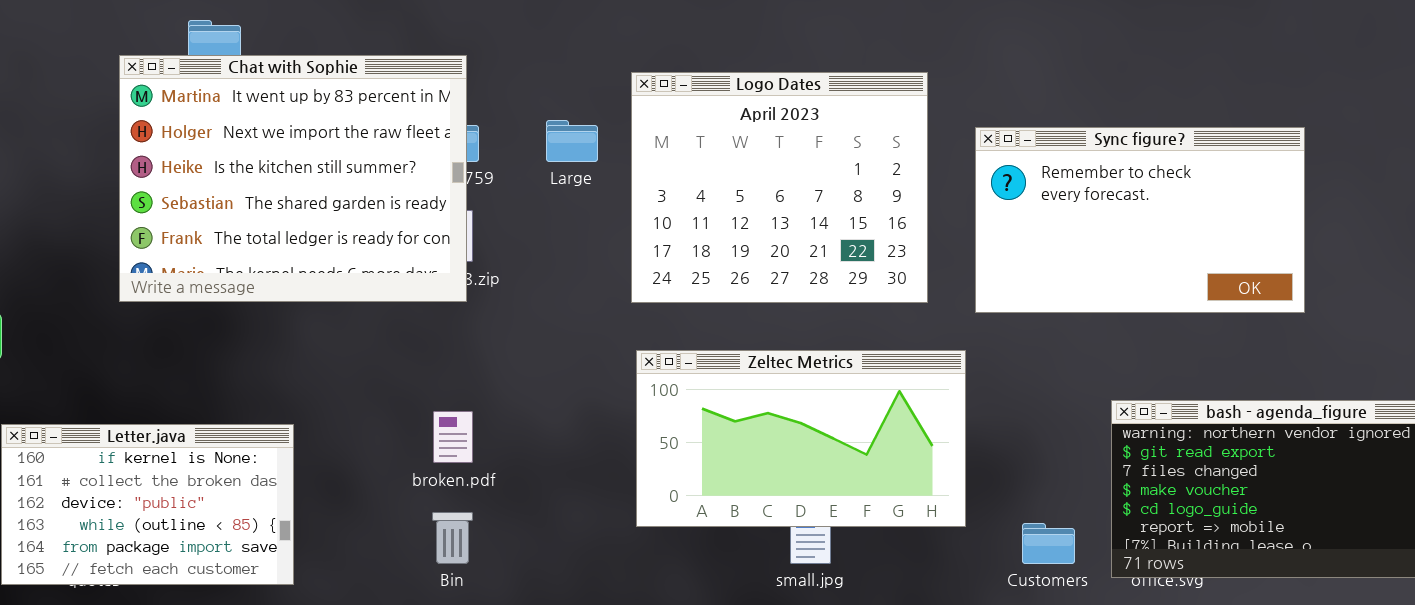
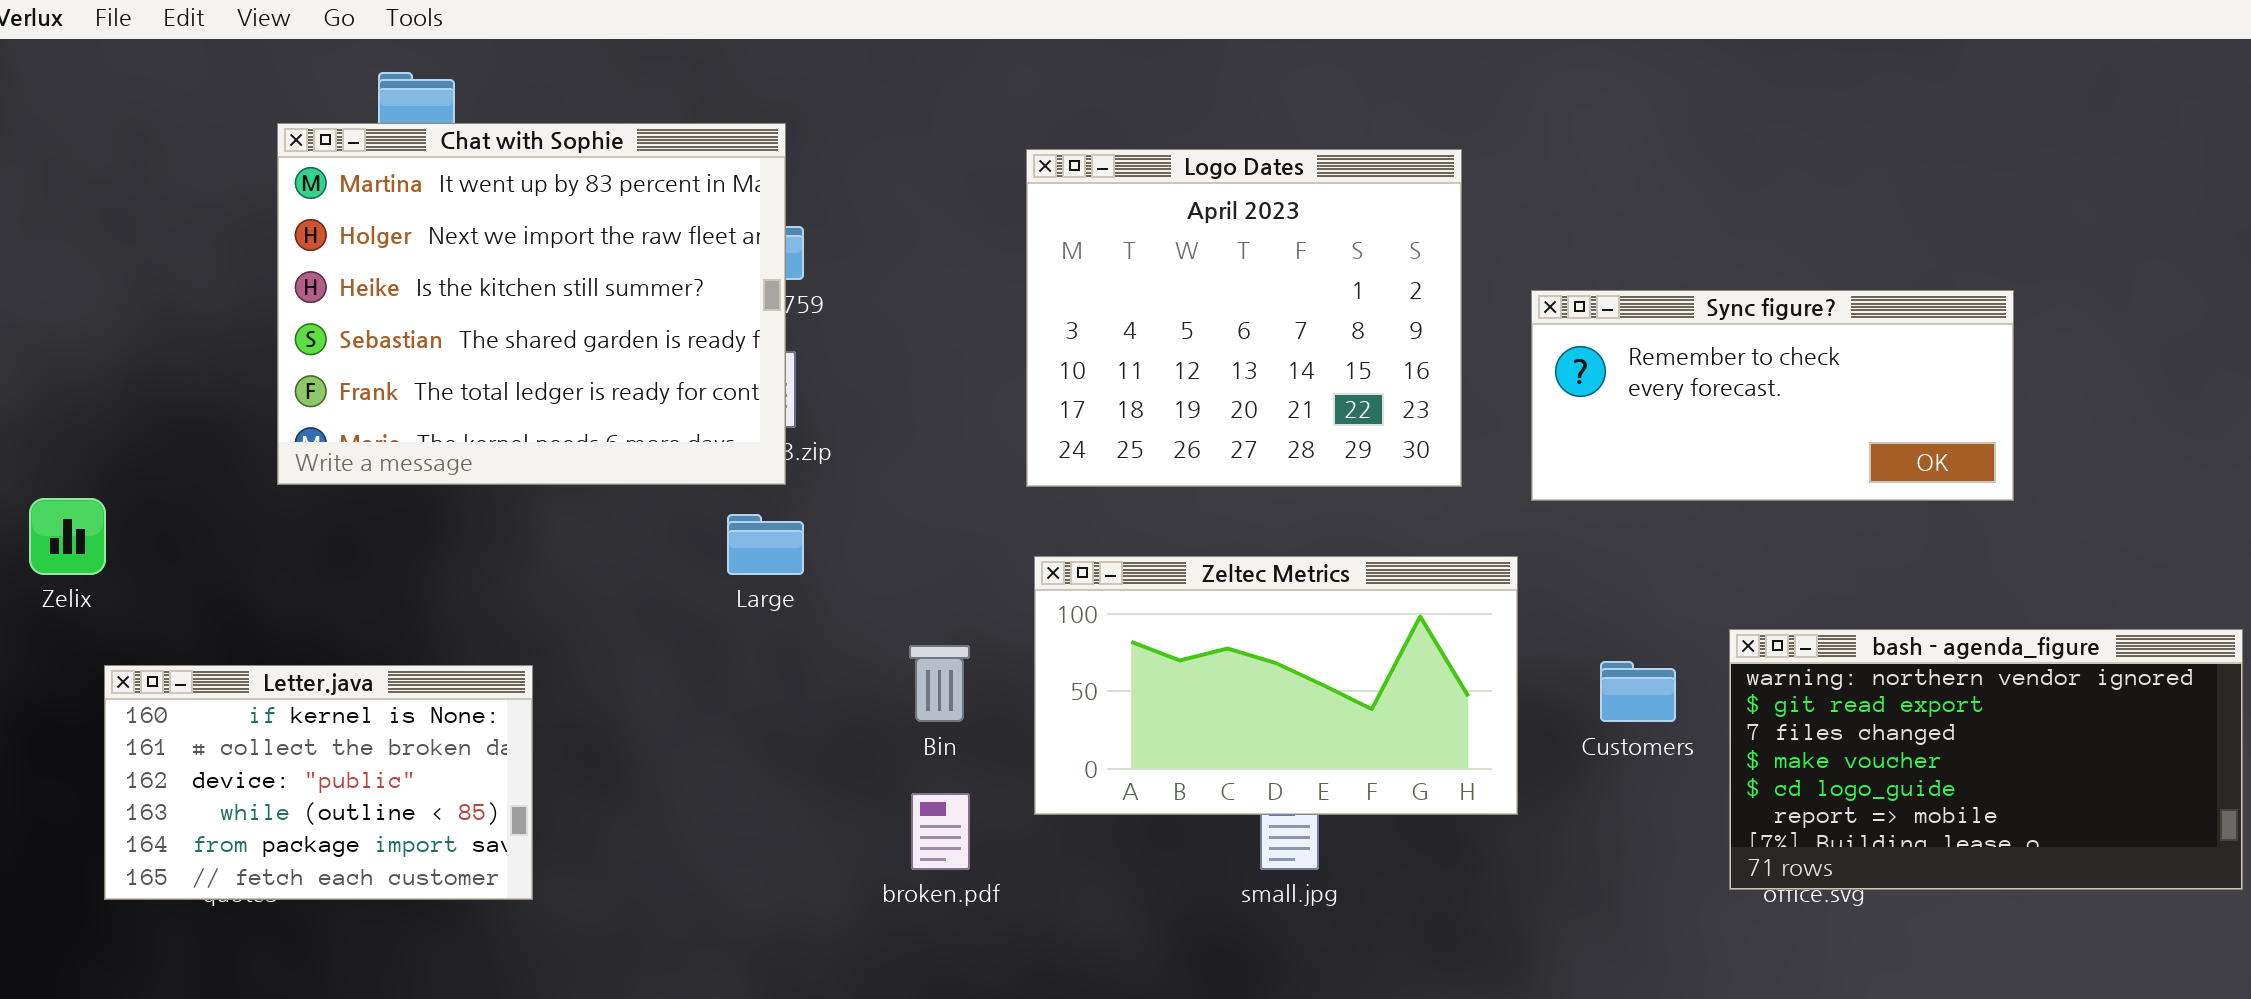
Large: [546,120,598,162] -> [727,514,804,575], moved
Sync figure?: [975,127,1305,313] -> [1531,290,2014,501], resized
broken.pdf: [433,411,473,463] -> [911,793,970,870], moved
Bin: [432,512,473,564] -> [909,645,970,722], moved
Customers: [1022,523,1075,564] -> [1600,661,1676,722], moved

